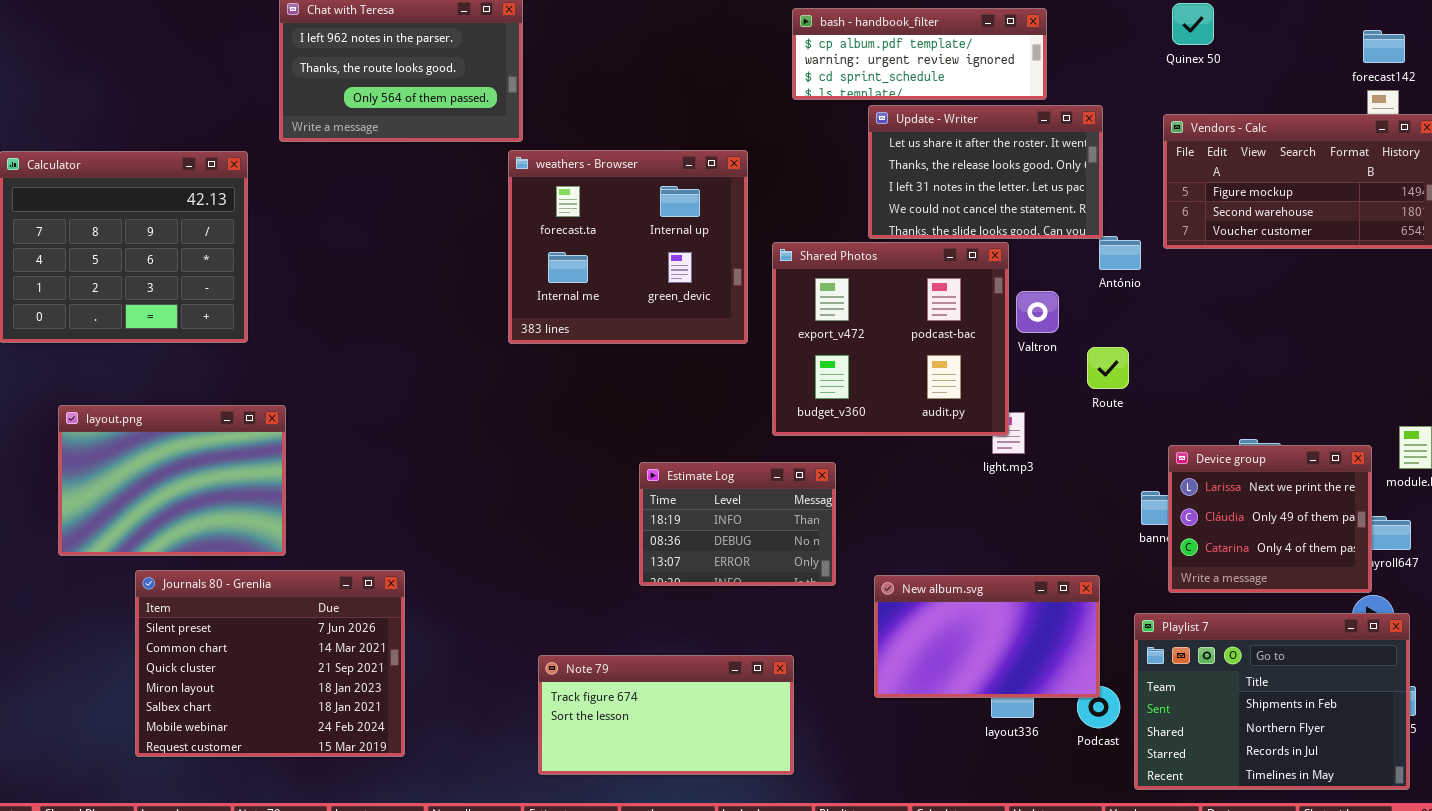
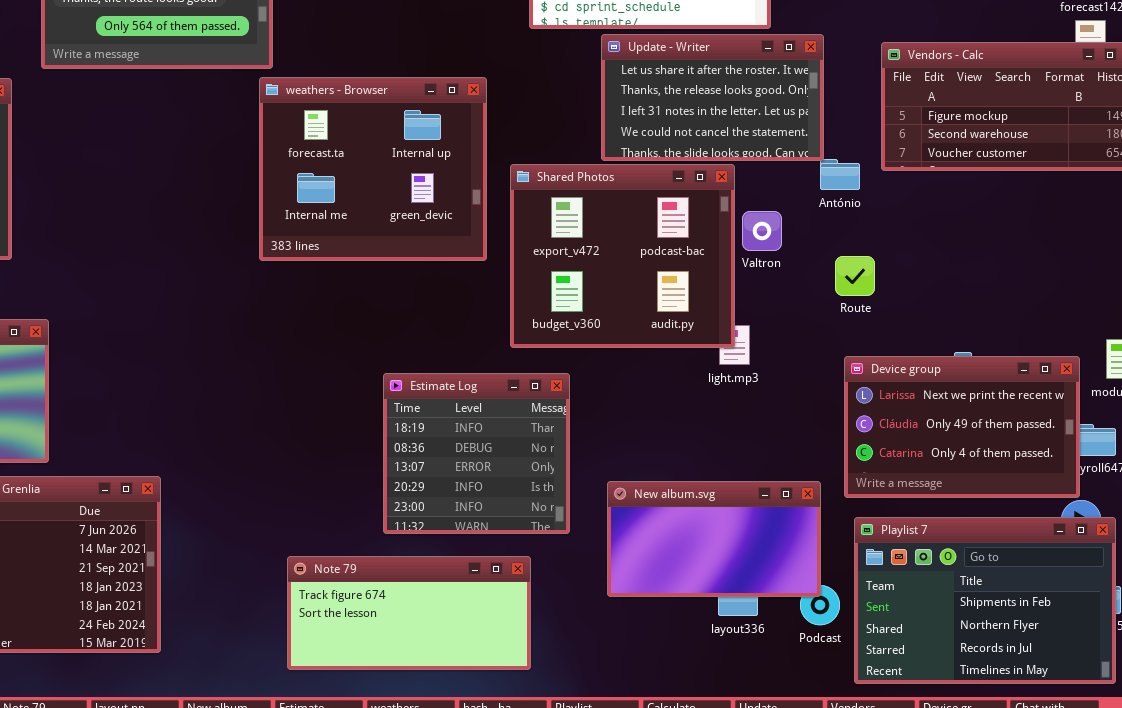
Route: [1087,347,1129,389] -> [835,256,875,296], moved
Device group: [1168,445,1372,593] -> [844,356,1080,498], resized
Estimate Log: [639,462,836,586] -> [383,373,570,534], resized

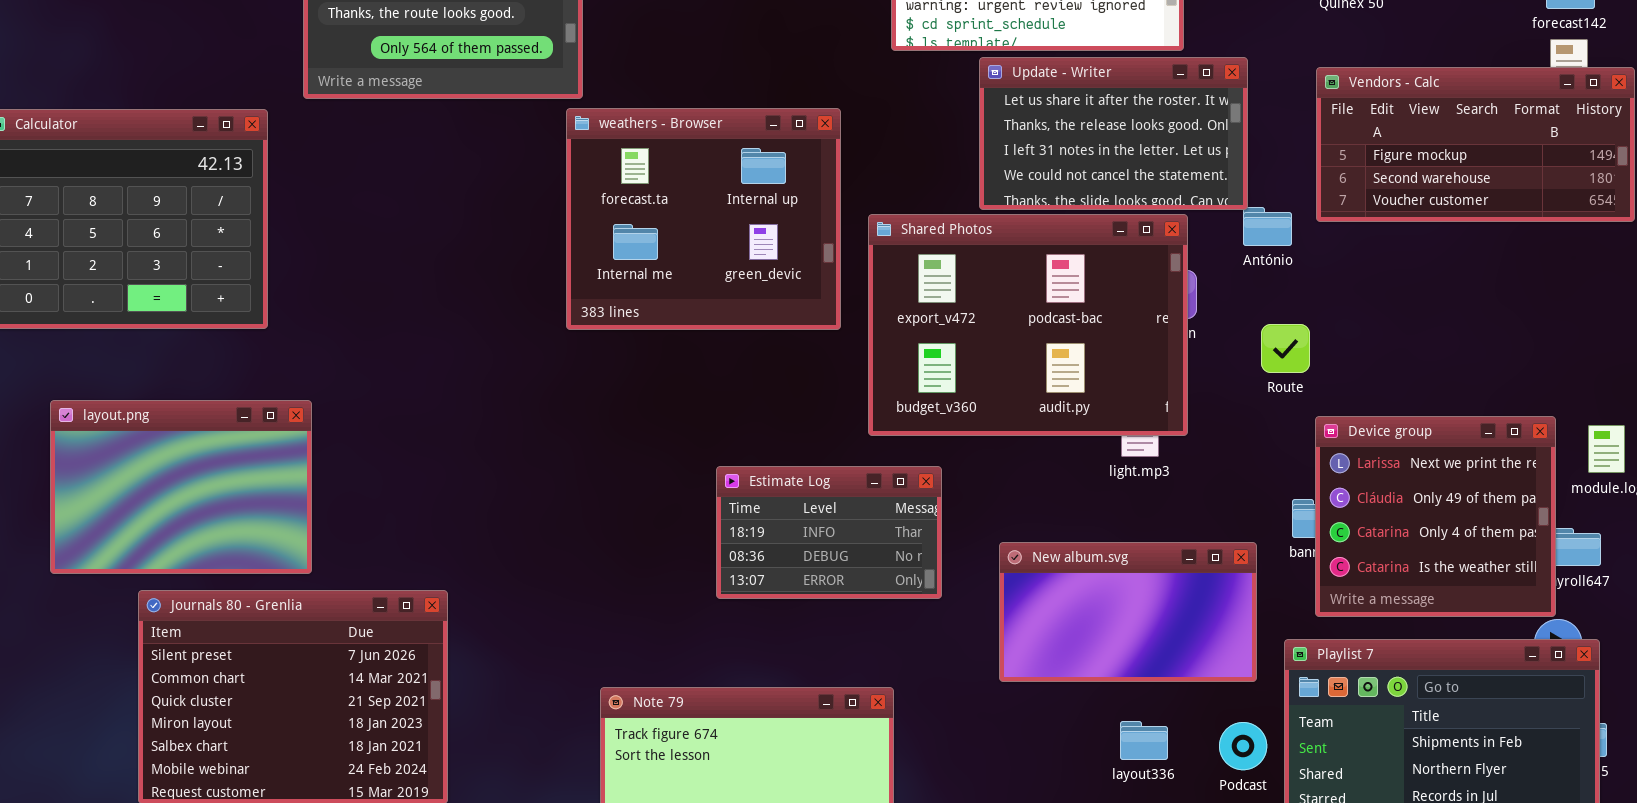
Shared Photos: [510,164,735,348] -> [868,214,1188,436], resized
Device group: [844,356,1080,498] -> [1315,416,1556,617], resized
Estimate Log: [383,373,570,534] -> [716,466,942,599], resized
New album.svg: [607,481,821,597] -> [999,542,1257,682], moved

